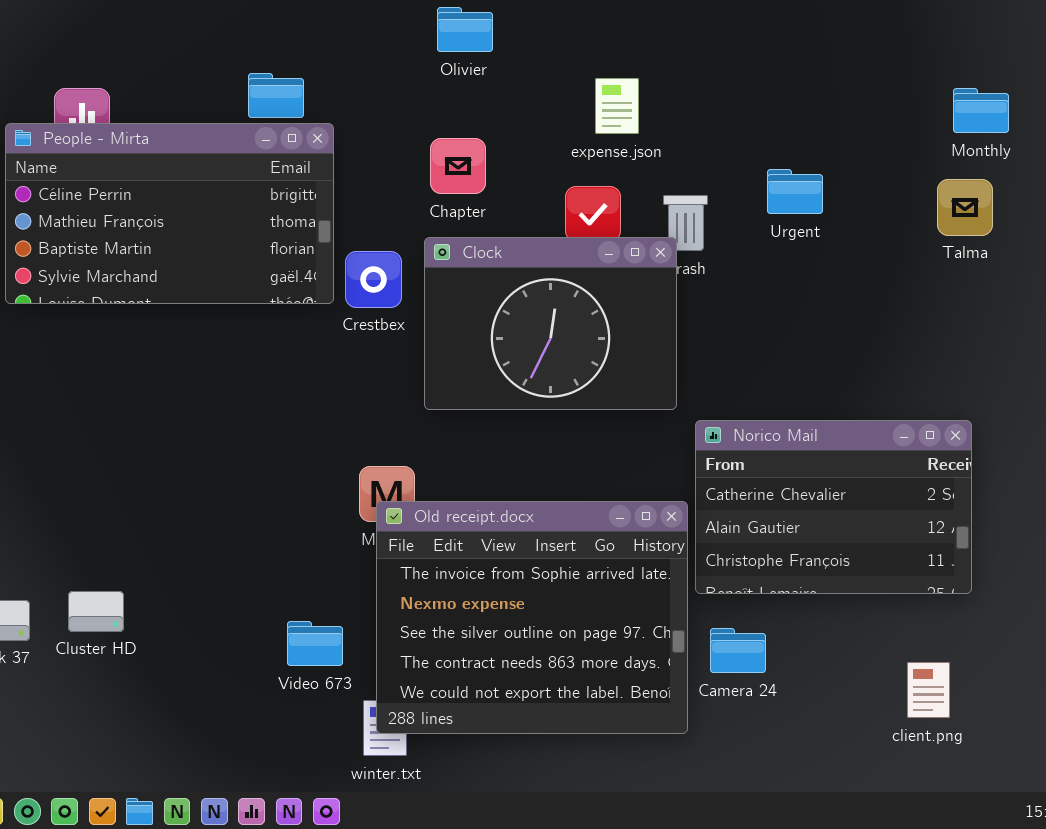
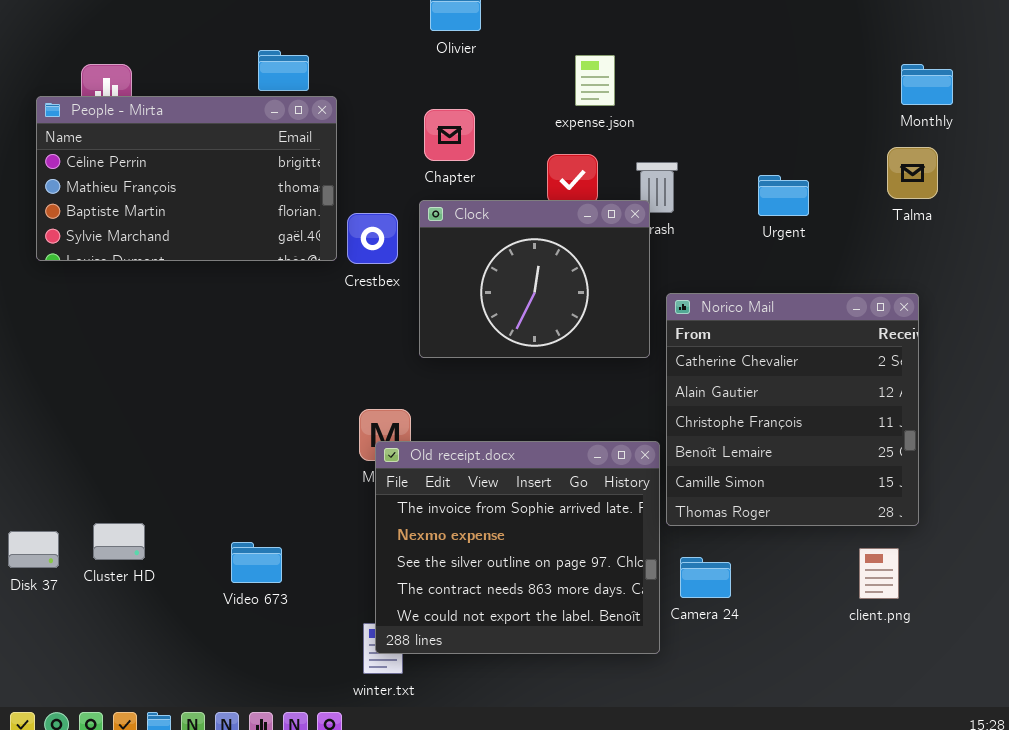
Urgent: [767,169,823,214] -> [758,175,809,216], moved
Norico Mail: [695,420,972,594] -> [666,293,919,526], resized
Video 673: [287,621,343,666] -> [231,542,282,583], moved
client.png: [907,662,950,718] -> [859,548,899,599], moved

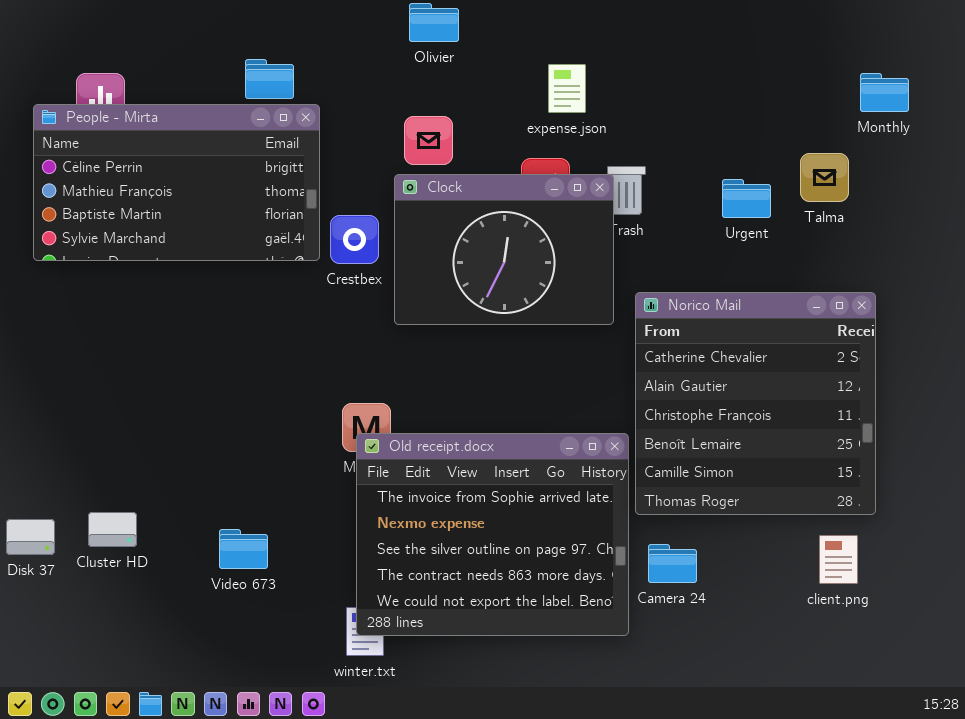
Talma: [887,147,938,199] -> [800,153,849,202], moved
Clock: [419,200,650,358] -> [394,174,614,325], moved

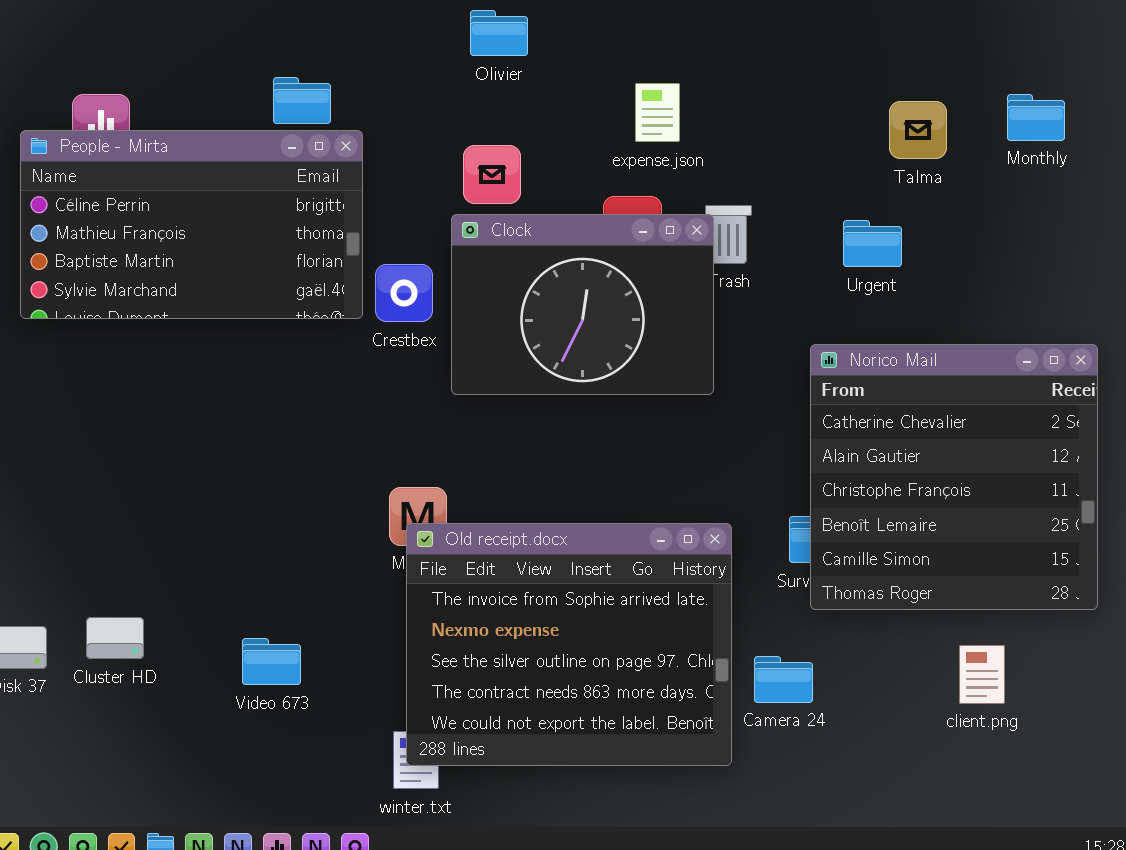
Talma: [800,153,849,202] -> [889,101,947,159], moved
Norico Mail: [635,292,876,515] -> [810,344,1098,610], moved

